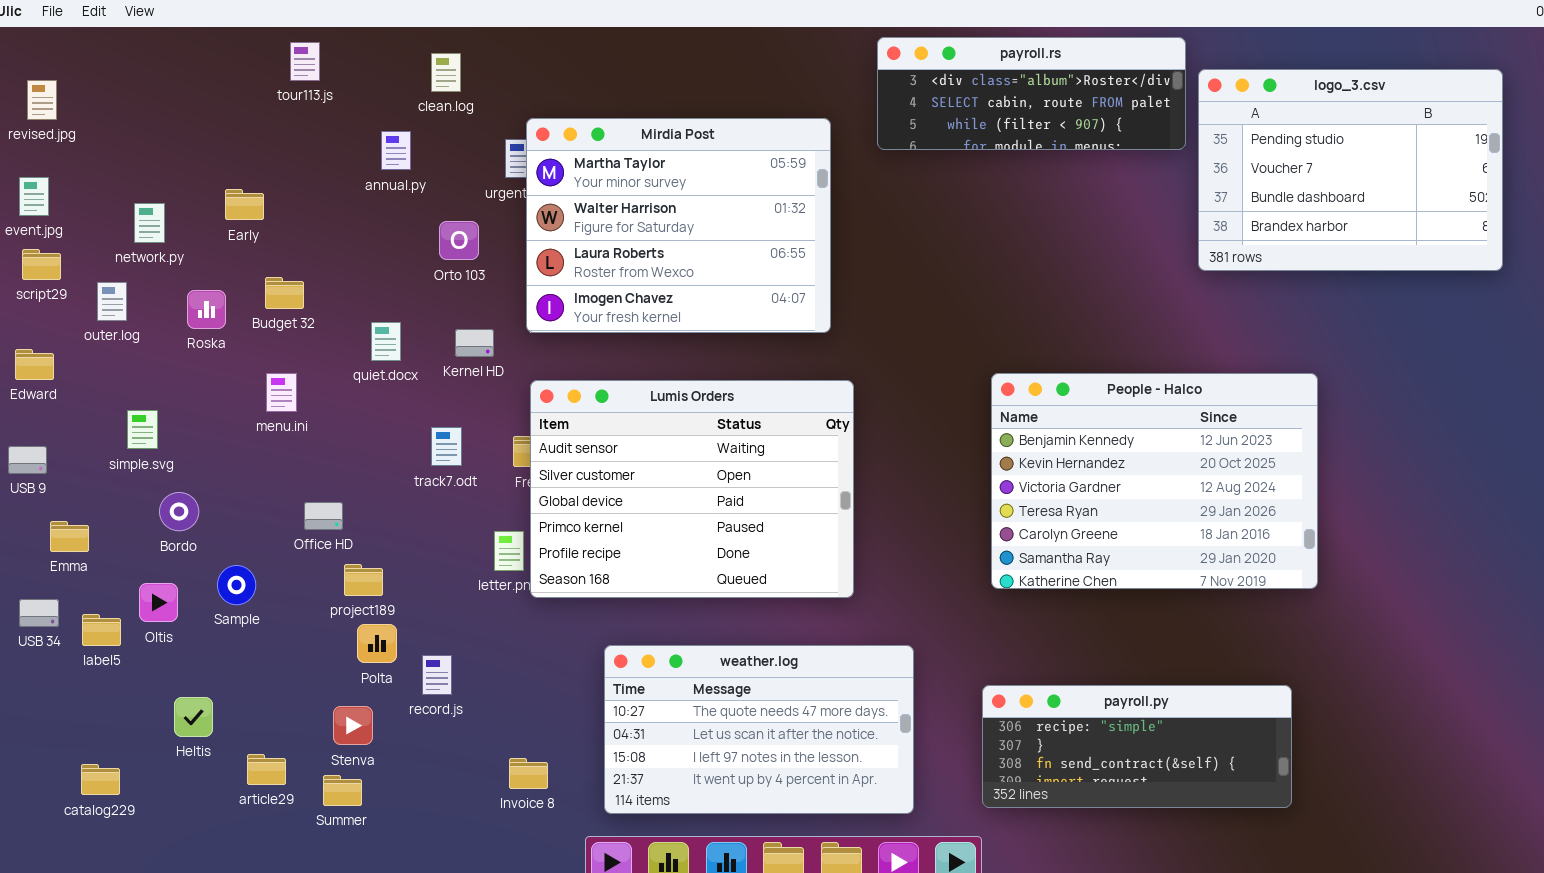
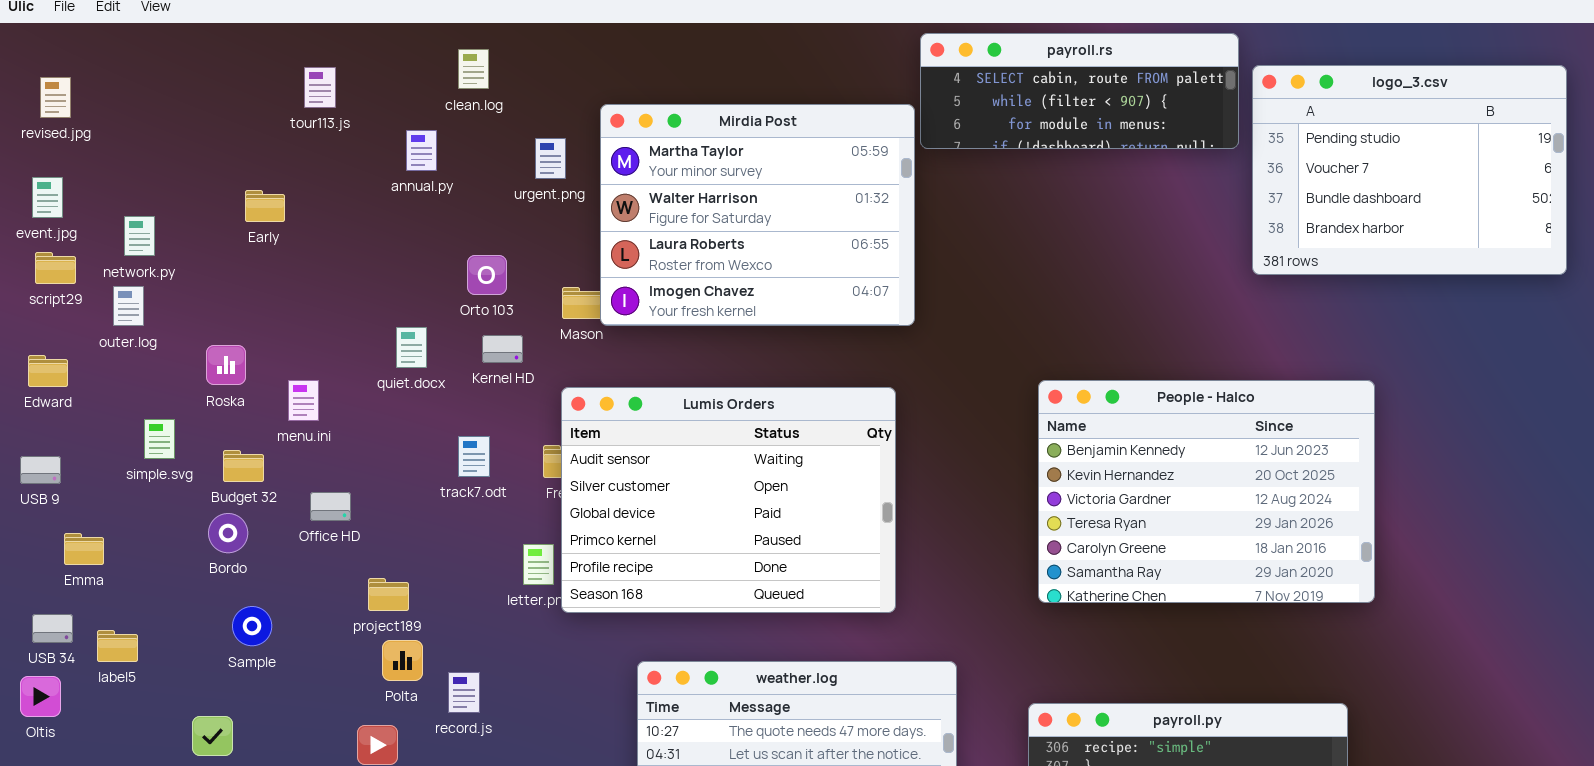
payroll.rs: [877,37,1186,150] -> [920,33,1239,149], scrolled down 1 row
tour113.js: [290,42,320,81] -> [304,67,336,108], moved
Mirdia Post: [526,118,831,333] -> [600,104,915,326], moved
network.py: [134,203,165,243] -> [124,216,155,256], moved
Orto 103: [439,221,479,260] -> [467,255,507,295], moved
Budget 32: [265,277,304,309] -> [223,450,264,482], moved
Roska: [187,290,226,329] -> [206,345,246,385], moved
Bordo: [159,492,199,531] -> [208,513,248,553], moved
Office HD: [304,502,343,530] -> [310,492,351,521], moved
Sample: [217,565,256,605] -> [232,606,272,646], moved
Oltis: [139,583,178,622] -> [20,676,61,717], moved

